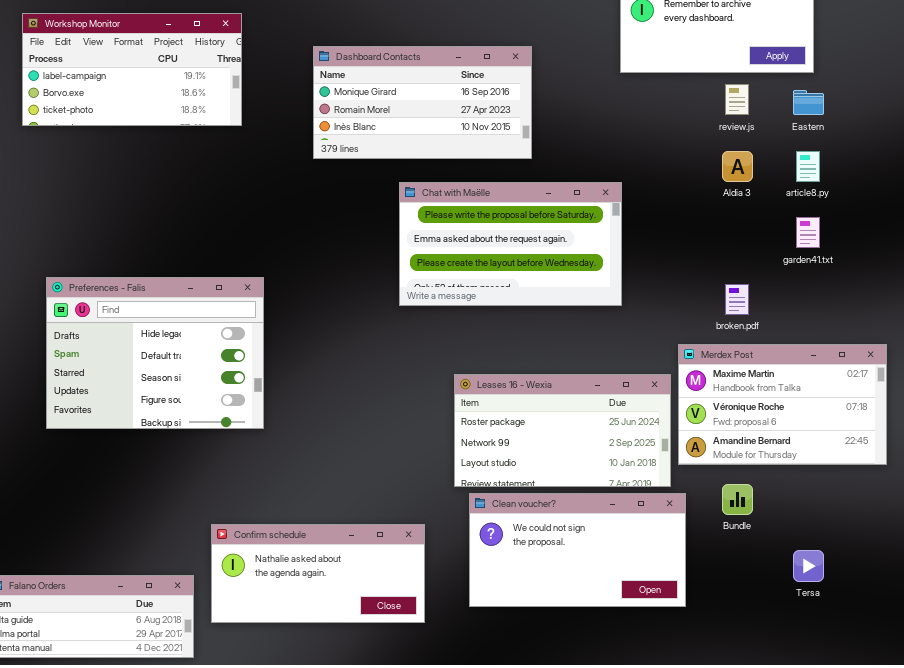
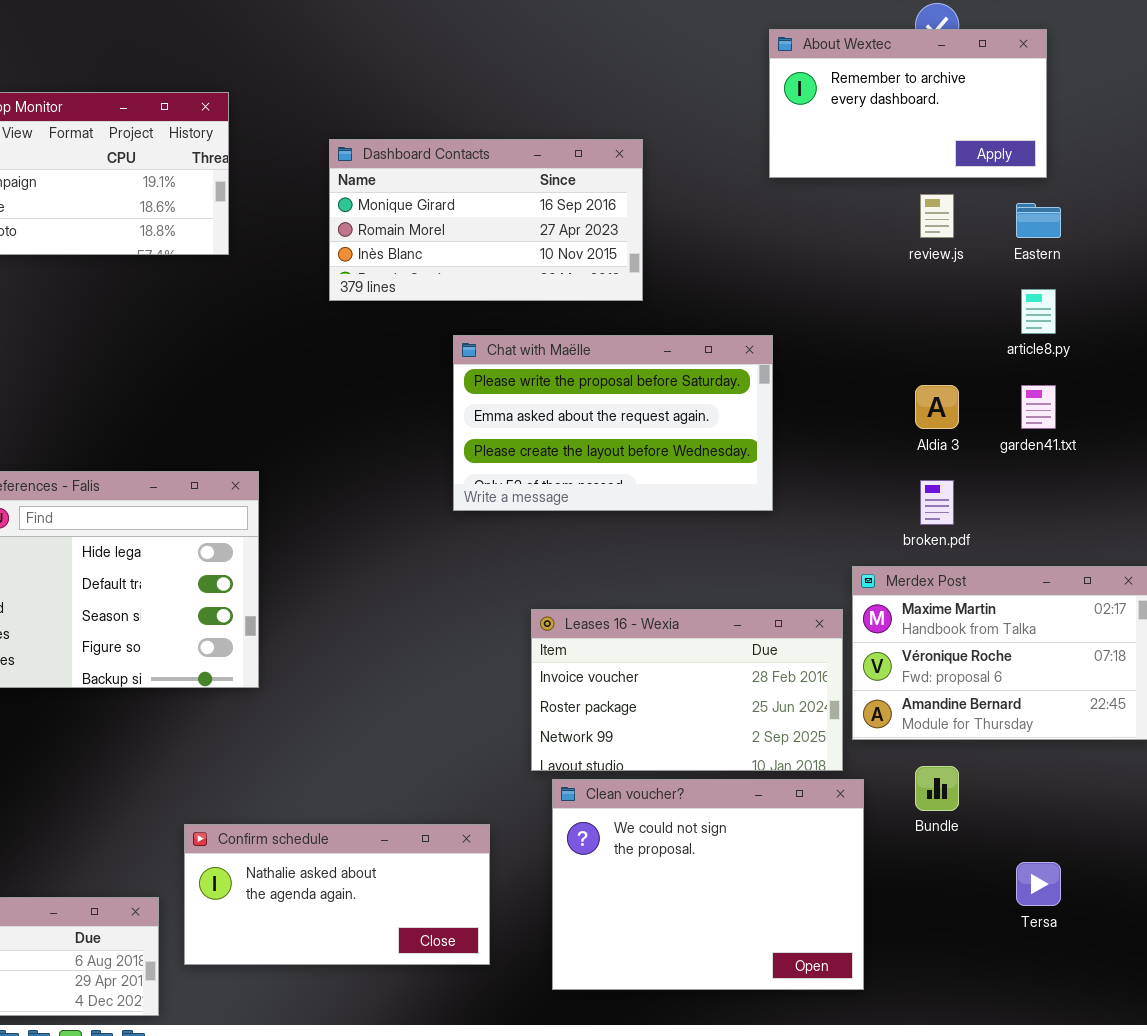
Aldia 3: [722,151,753,182] -> [915,385,959,429], moved
Leases 16 - Wexia: [454,374,671,487] -> [531,609,843,771], scrolled up 1 row
Clean voucher?: [469,493,686,607] -> [552,779,864,990], resized

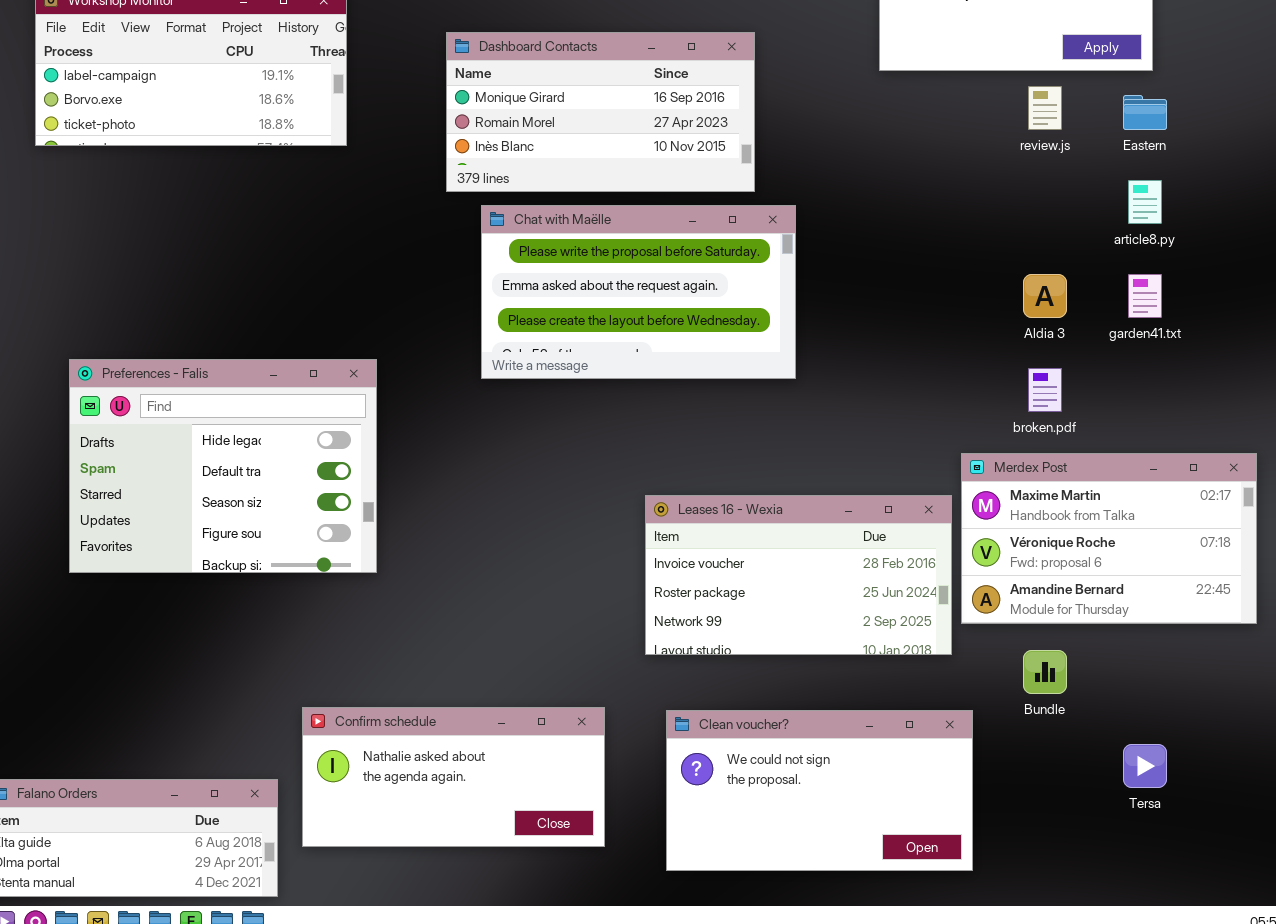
Chat with Maëlle: [453,335,773,511] -> [481,205,796,379], moved
Clean voucher?: [552,779,864,990] -> [666,710,973,871], resized

